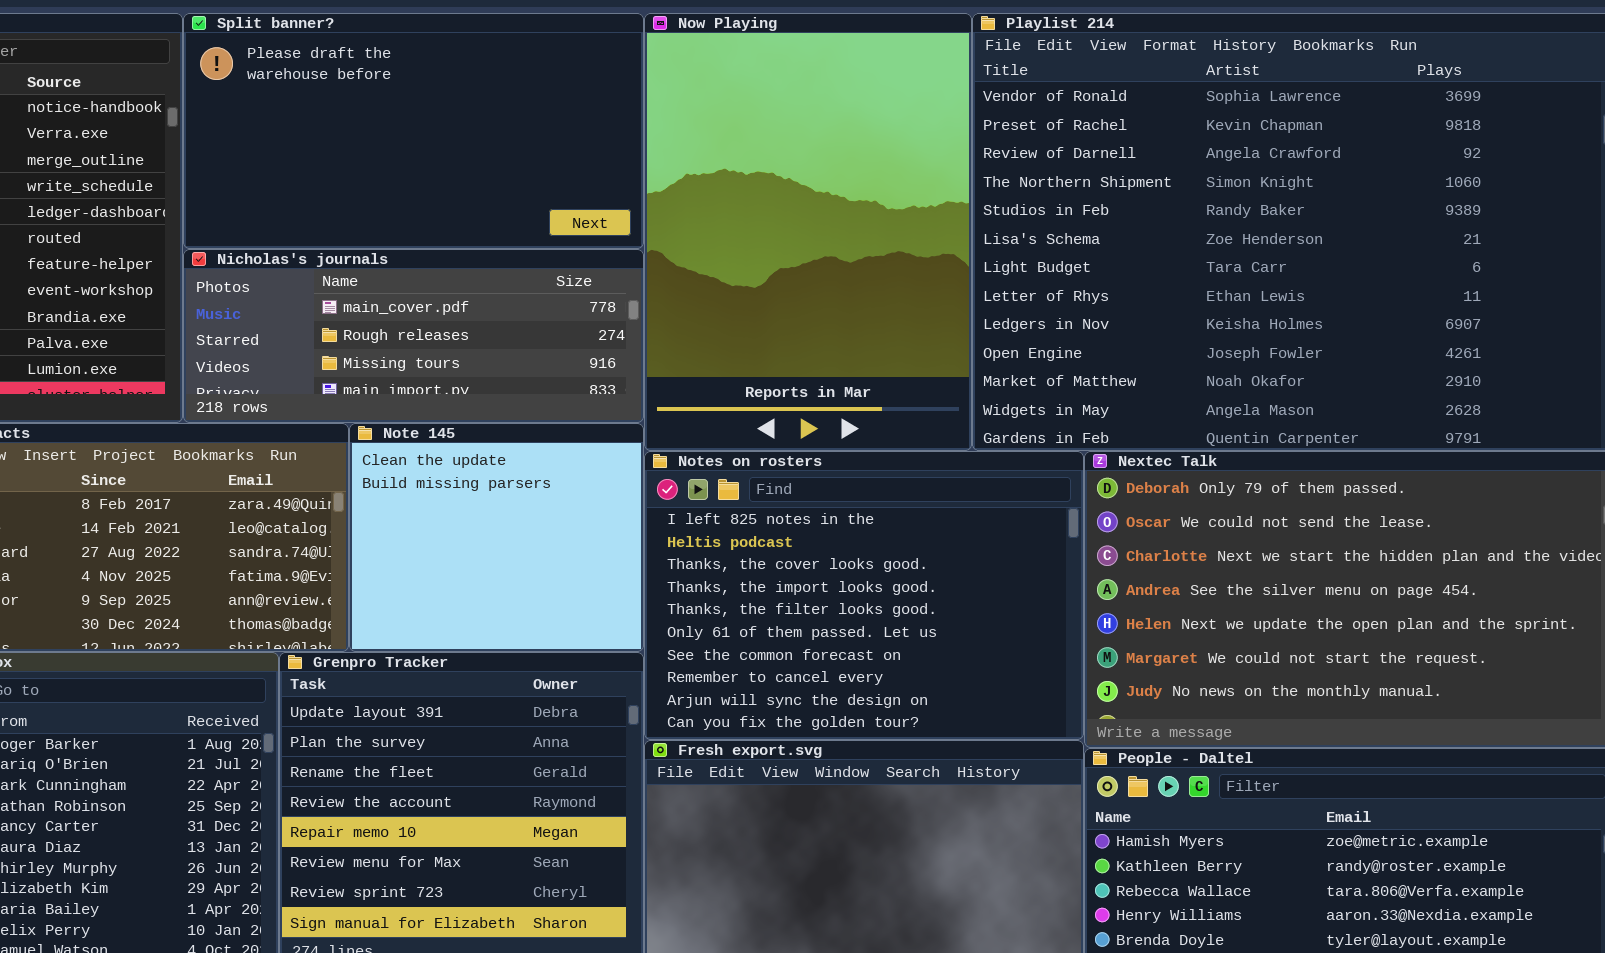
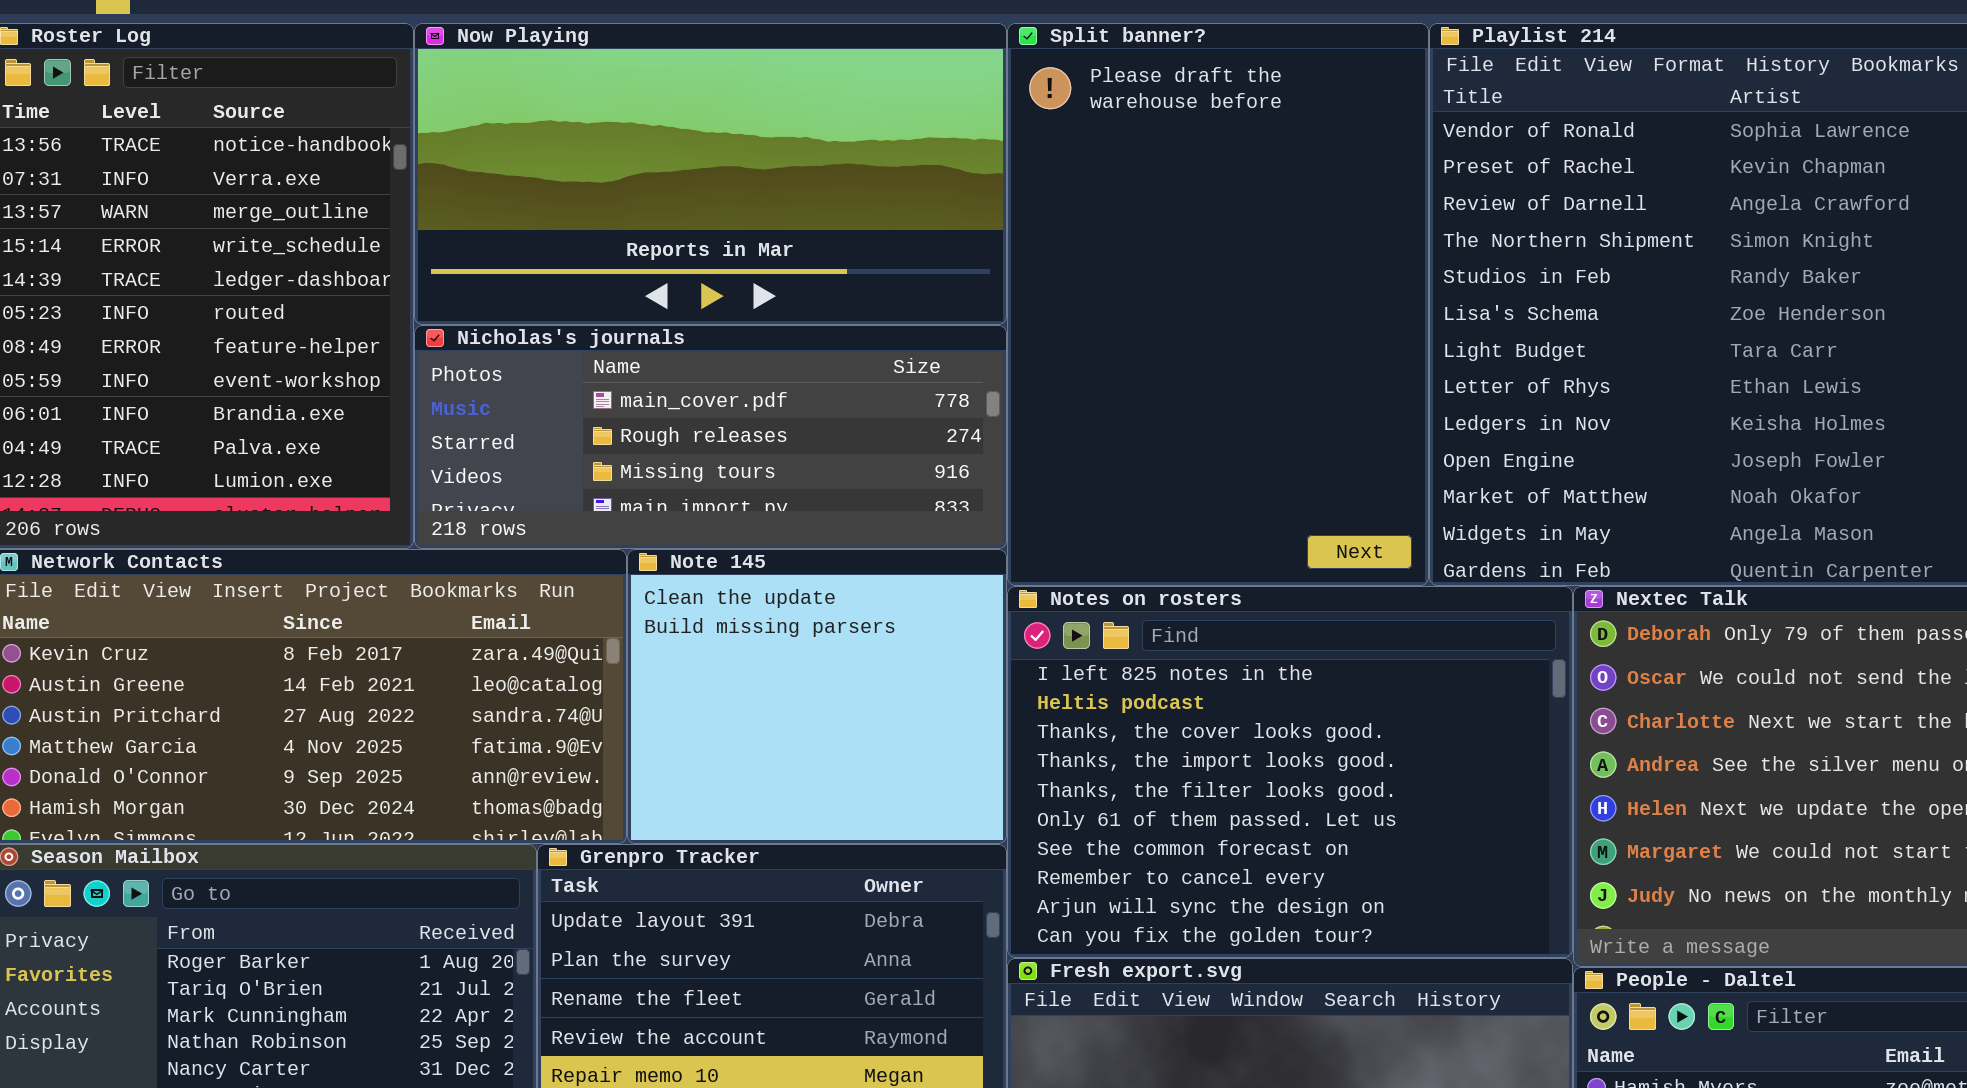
Split banner?: [183,13,644,249] -> [1007,23,1429,586], moved, resized
Now Playing: [644,13,972,451] -> [414,23,1007,325], moved, resized

